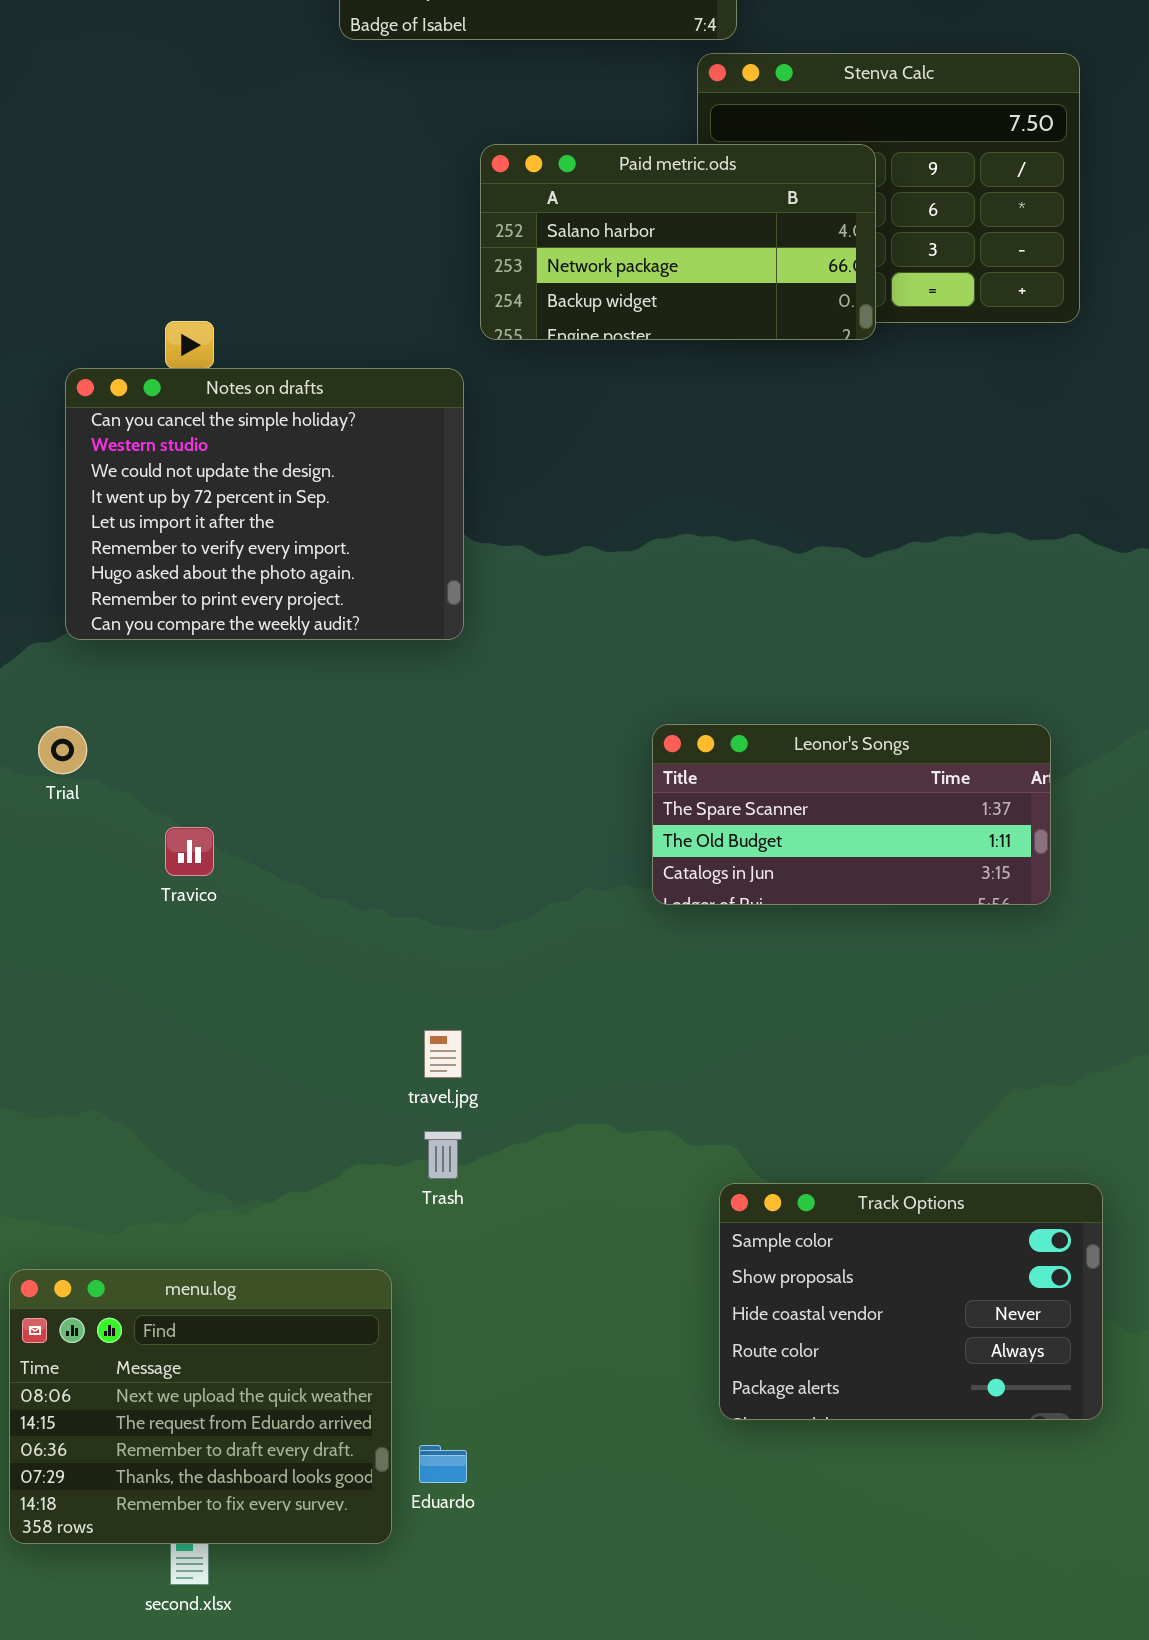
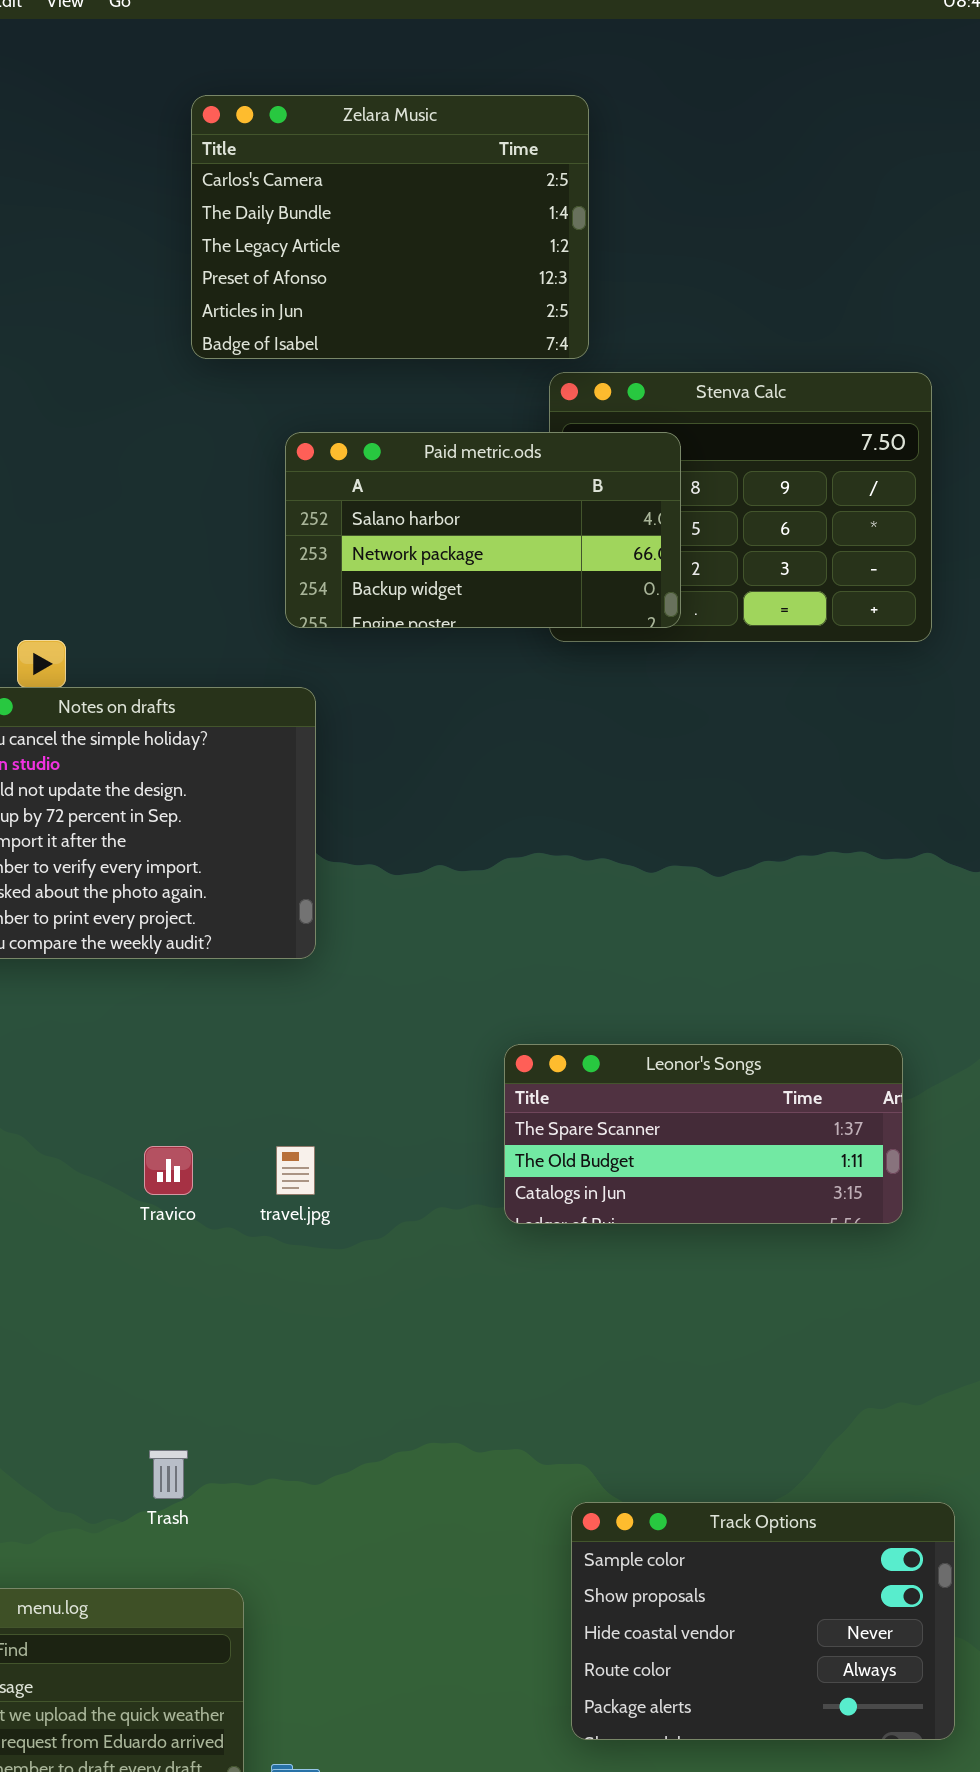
Paid metric.ods: [480,144,876,340] -> [285,432,681,628], moved
Travico: [165,827,214,876] -> [144,1146,193,1195], moved
travel.jpg: [424,1030,462,1078] -> [276,1146,315,1195], moved
Trash: [424,1131,462,1179] -> [149,1450,188,1499], moved

